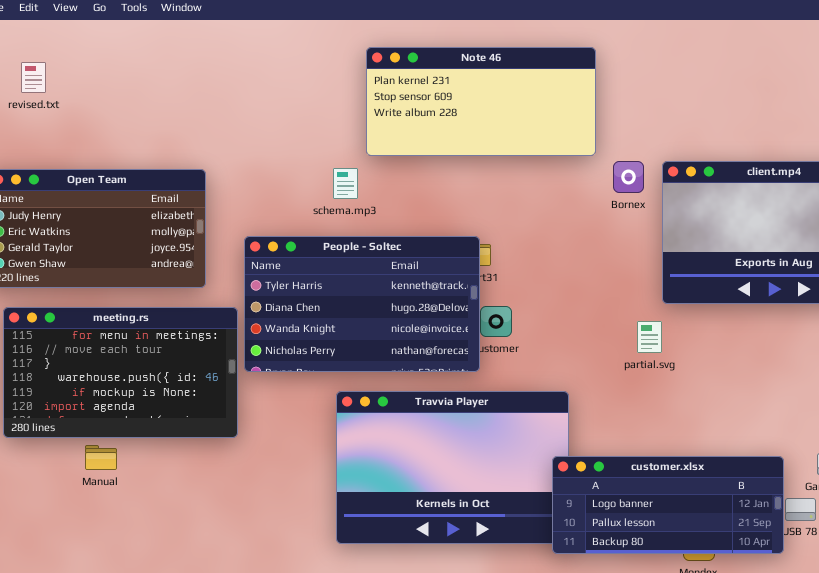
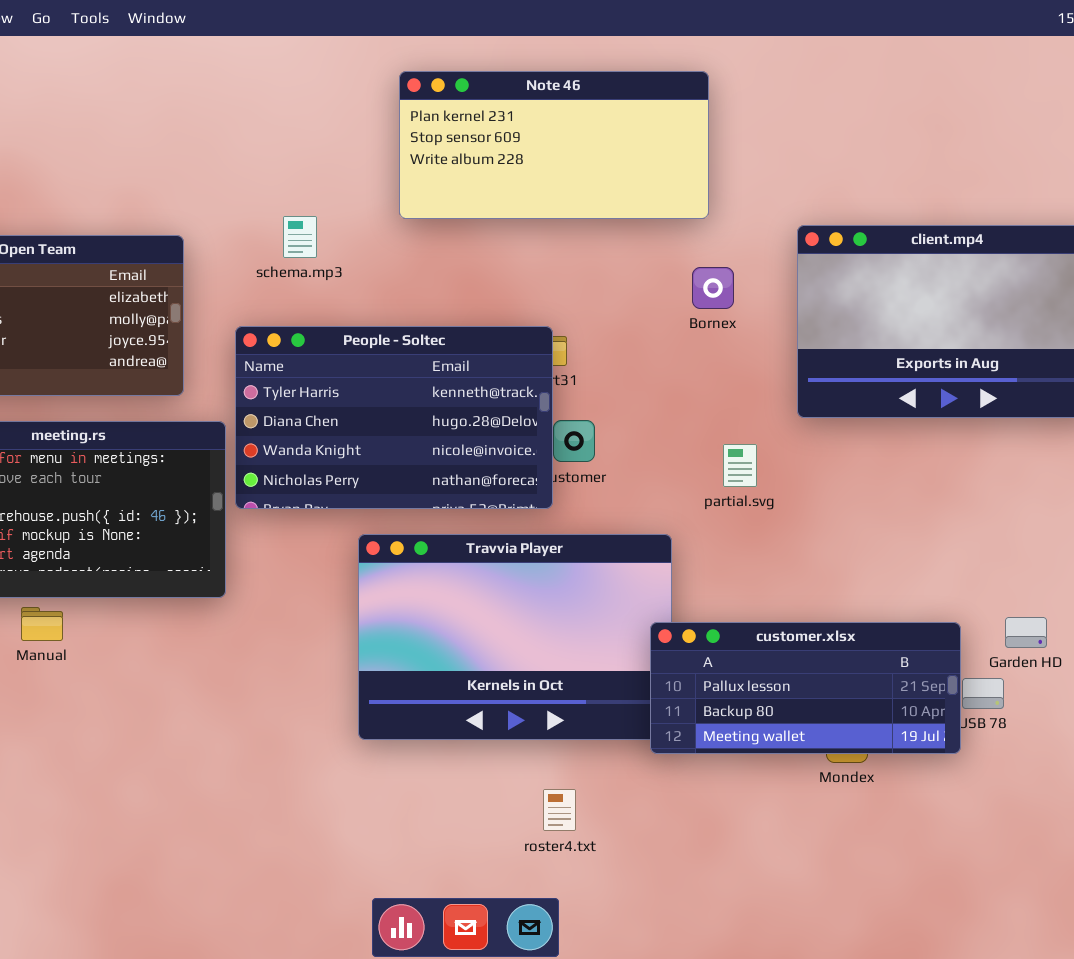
Bornex: [613,161,644,193] -> [692,267,734,309], moved
schema.mp3: [333,168,358,199] -> [283,216,317,258], moved
partial.svg: [637,321,662,353] -> [723,444,757,487], moved
customer.xlsx: [552,456,784,554] -> [650,622,961,754], scrolled down 1 row

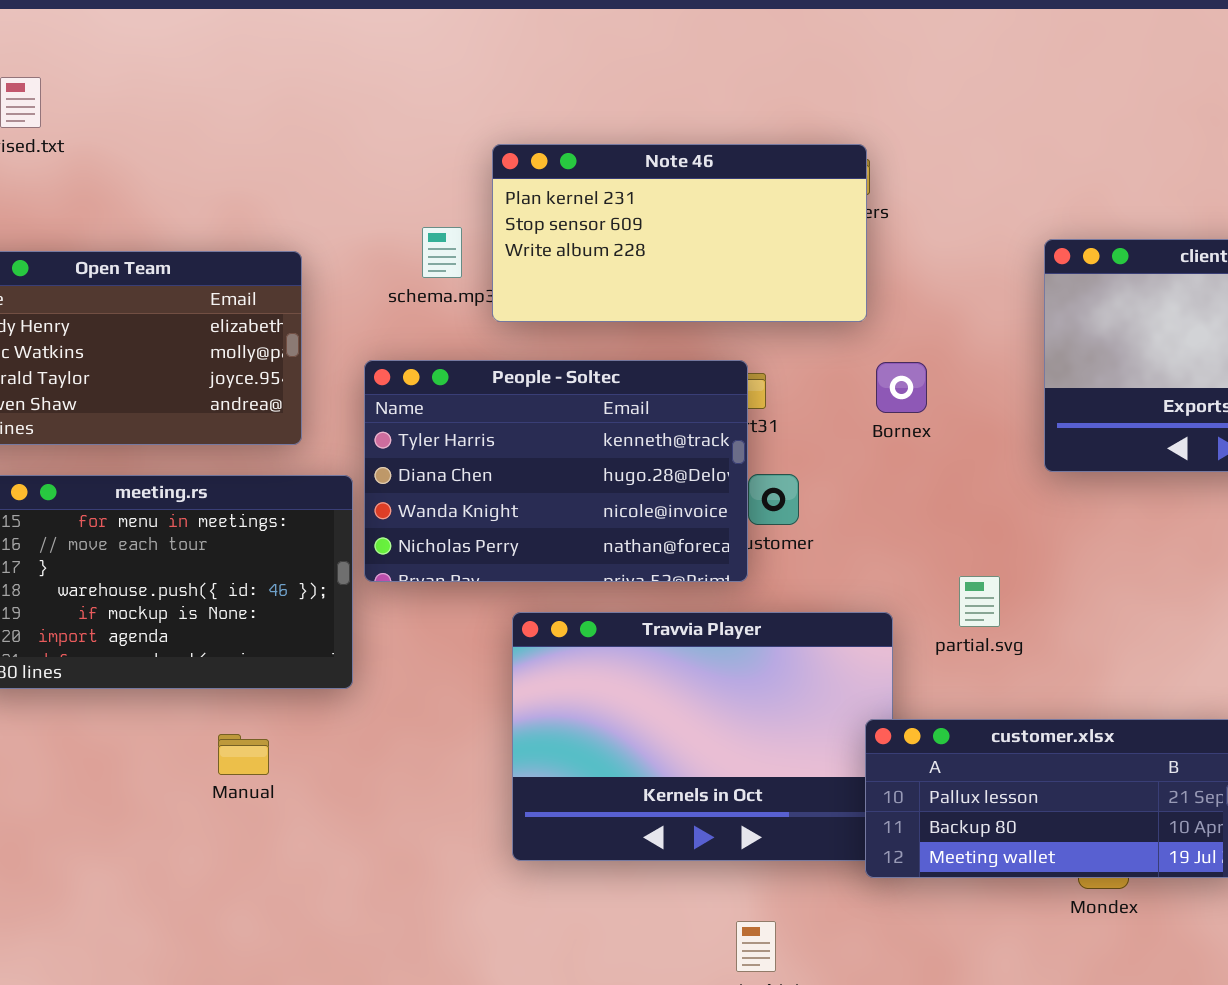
Note 46: [399,71,709,219] -> [492,144,867,322], moved
Bornex: [692,267,734,309] -> [876,362,927,413], moved
partial.svg: [723,444,757,487] -> [959,576,1000,627], moved
Manual: [21,607,63,641] -> [218,734,269,775], moved

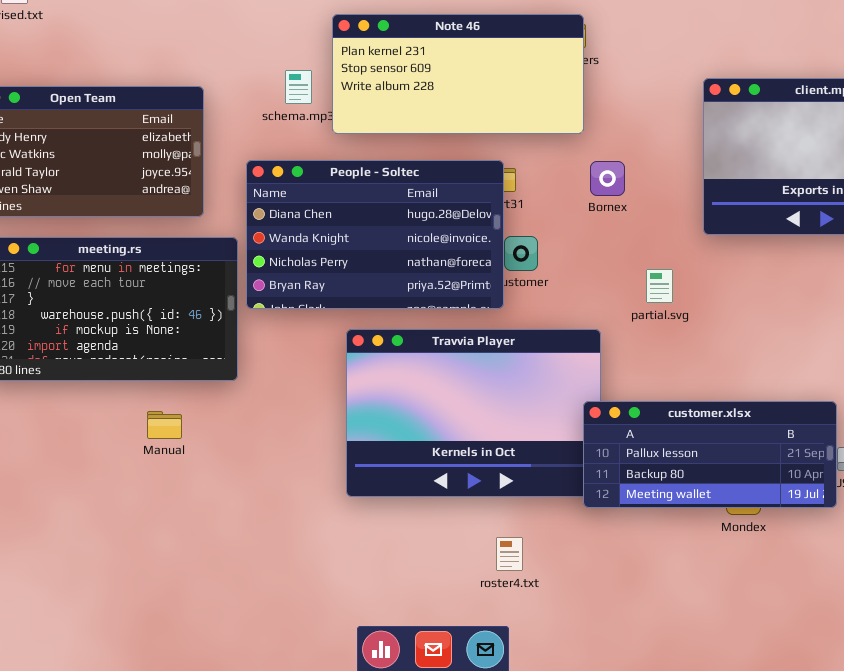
People - Soltec: [364,360,748,582] -> [246,160,504,309], scrolled down 1 row
partial.svg: [959,576,1000,627] -> [646,269,673,303], moved

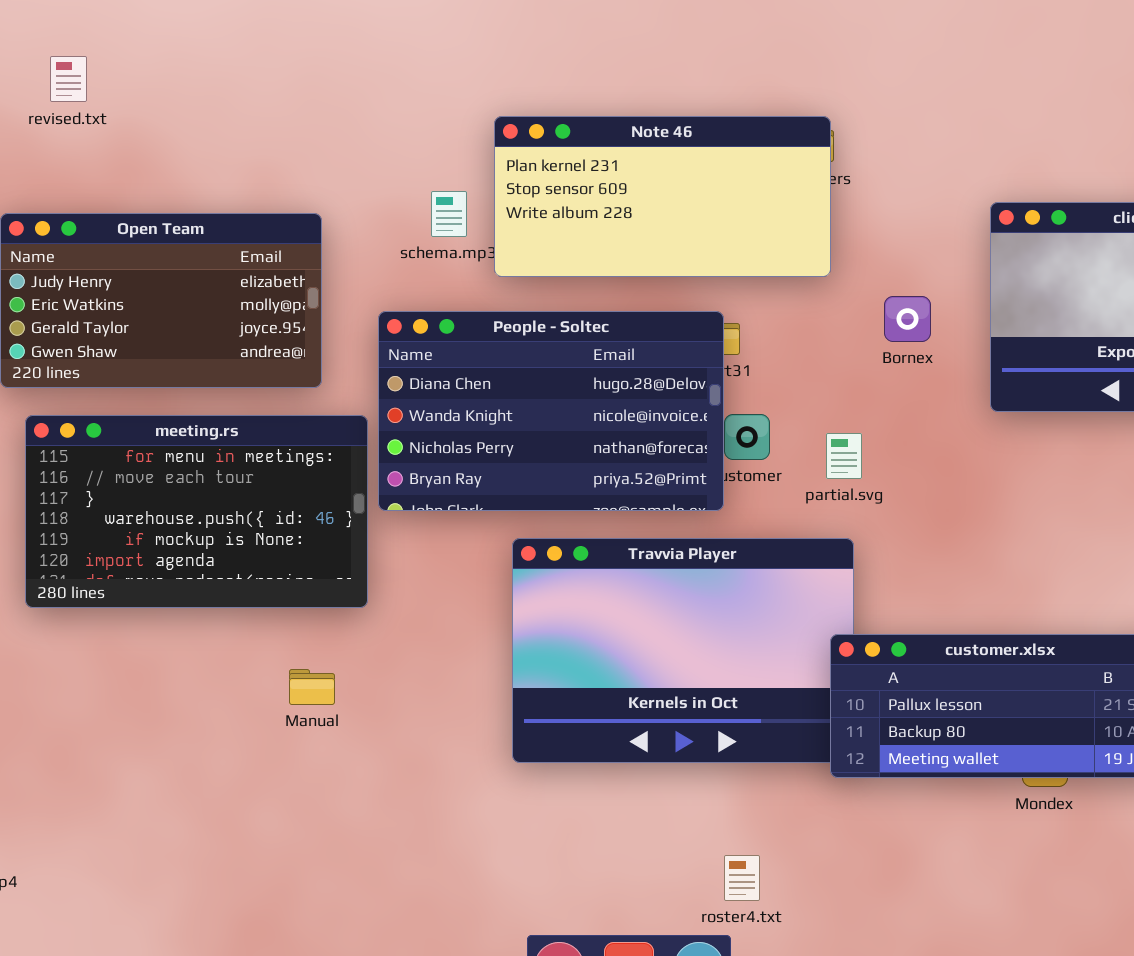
Bornex: [590,161,625,196] -> [884,296,931,342], moved
partial.svg: [646,269,673,303] -> [826,433,862,479], moved
Manual: [147,411,182,439] -> [289,669,335,705], moved
roster4.txt: [496,537,523,571] -> [724,855,760,901], moved

